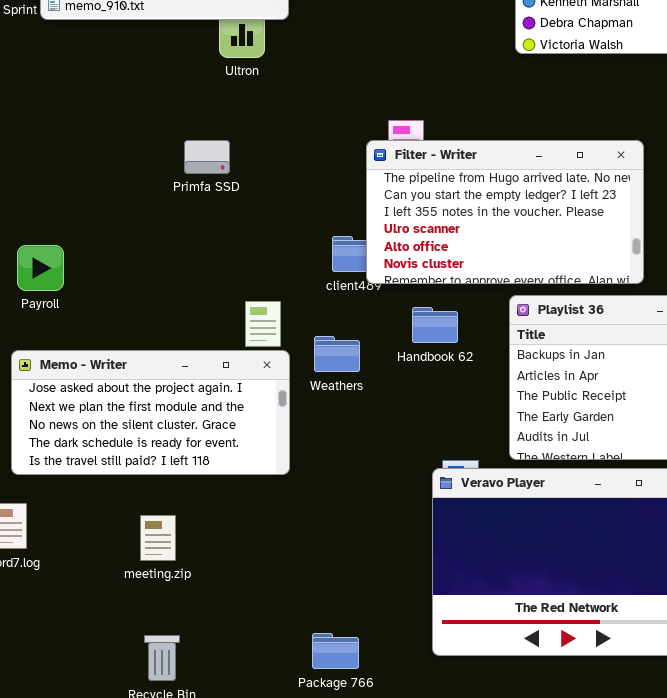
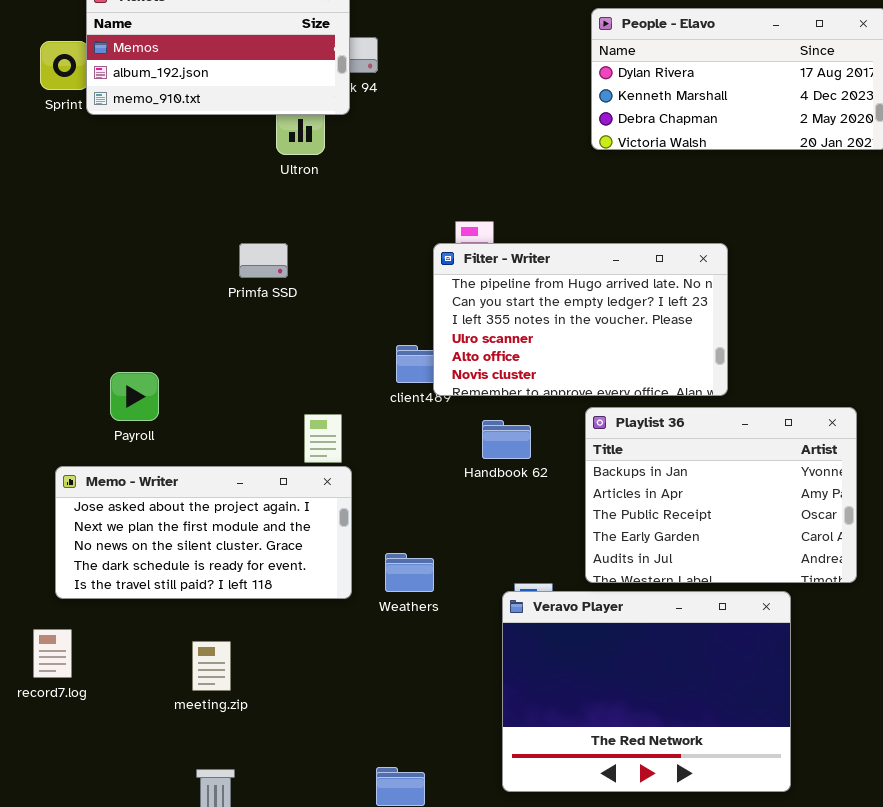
Payroll: [17,245,64,291] -> [110,372,159,421], moved
Weathers: [314,336,360,372] -> [385,553,434,592], moved

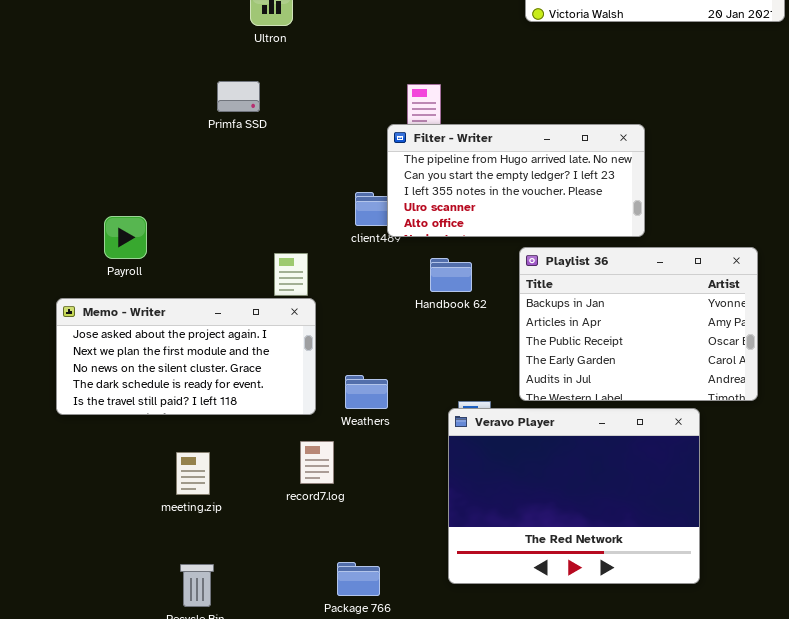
Primfa SSD: [239,243,288,278] -> [217,81,260,112], moved
Filter - Writer: [433,243,728,396] -> [387,124,645,237], resized
record7.log: [33,629,72,678] -> [300,441,334,484], moved

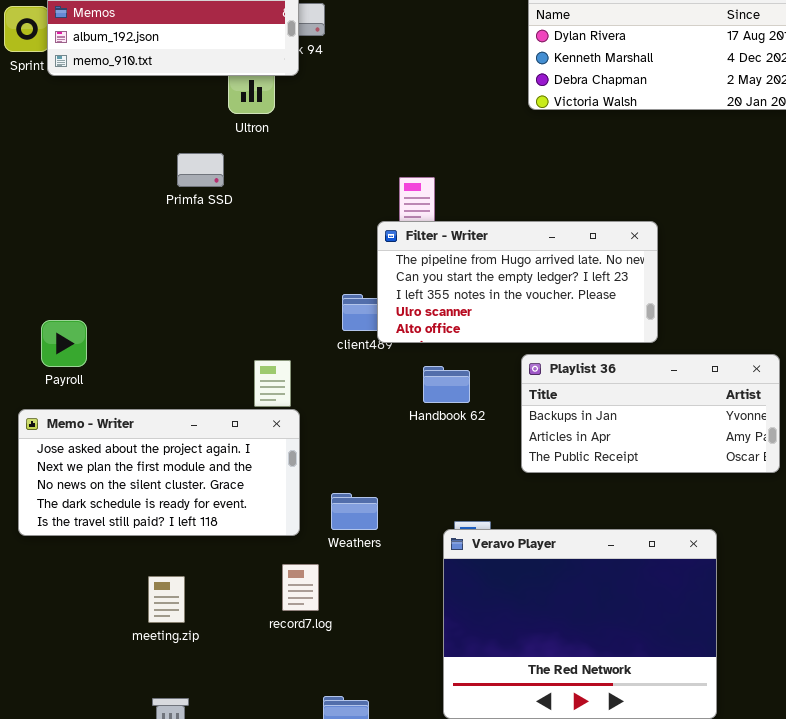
Primfa SSD: [217,81,260,112] -> [177,153,224,187], moved
Payroll: [104,216,147,259] -> [41,320,87,367], moved
Playlist 36: [519,247,758,401] -> [521,354,780,473], resized

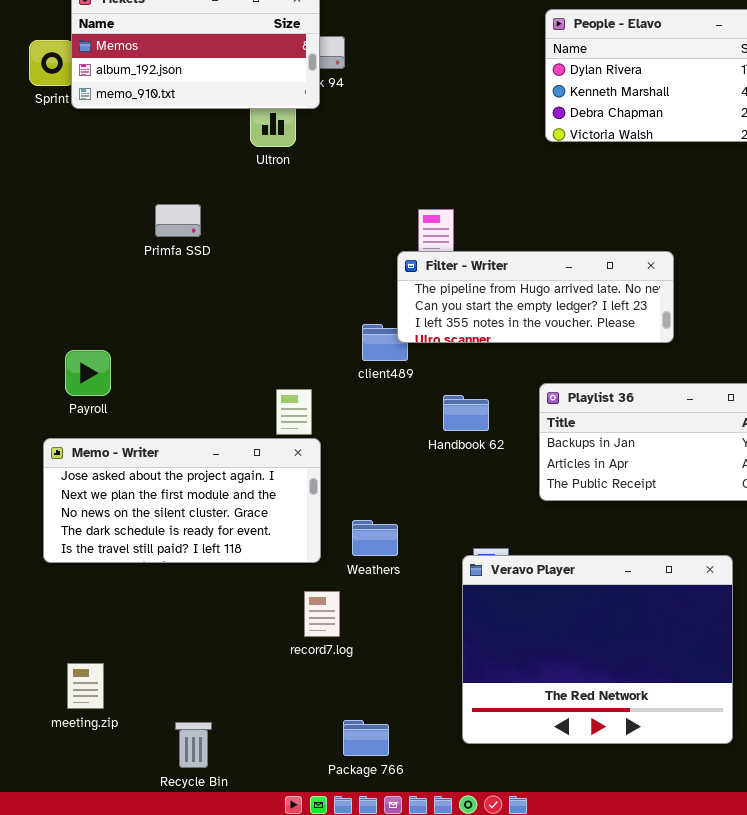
Primfa SSD: [177,153,224,187] -> [155,204,201,237], moved
Filter - Writer: [377,221,658,343] -> [397,251,674,343], resized
meeting.zip: [148,576,185,623] -> [67,663,104,709], moved

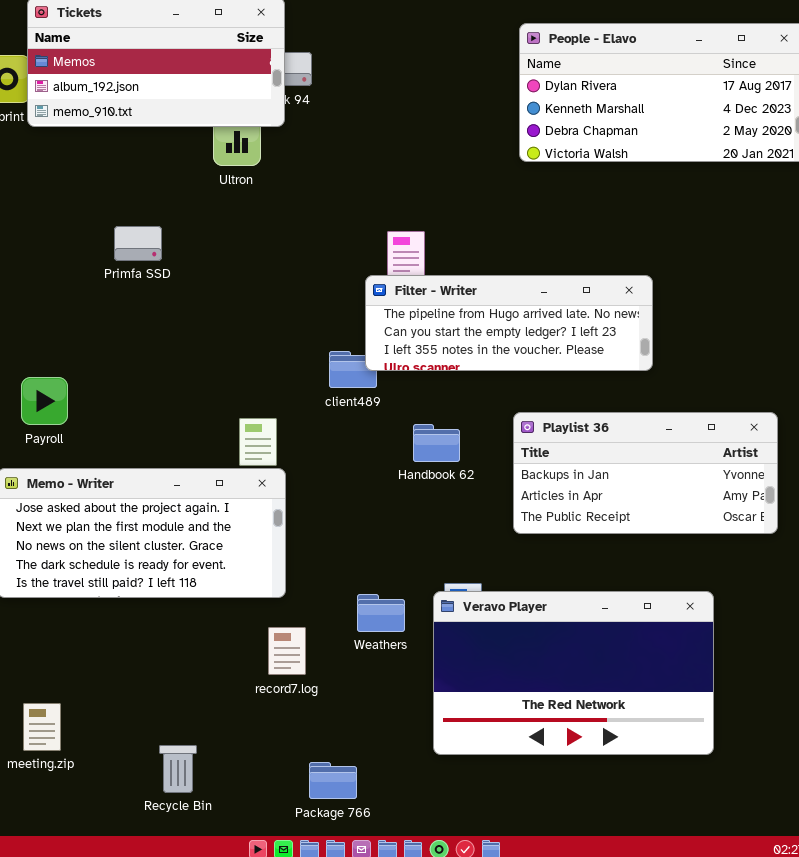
Weathers: [352,520,398,556] -> [357,594,405,632], moved
Veravo Player: [462,555,733,744] -> [433,591,714,755], resized
Recycle Bin: [175,722,212,768] -> [159,745,197,793], moved

